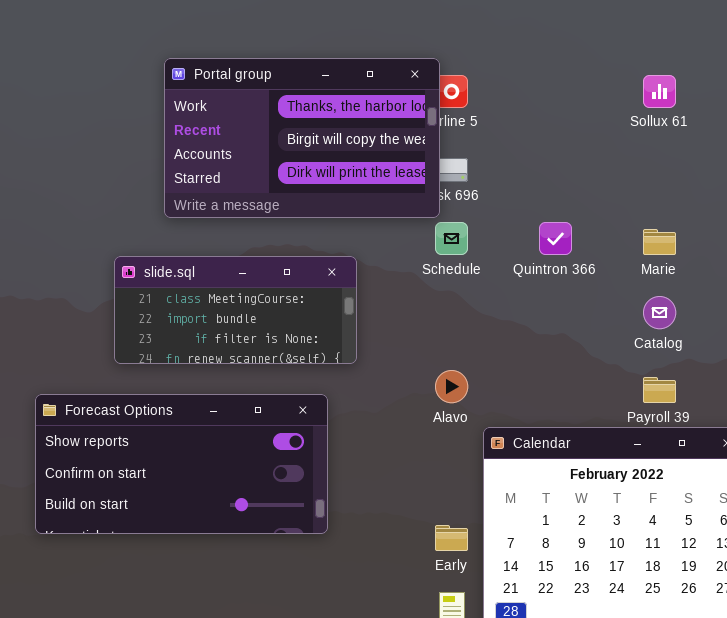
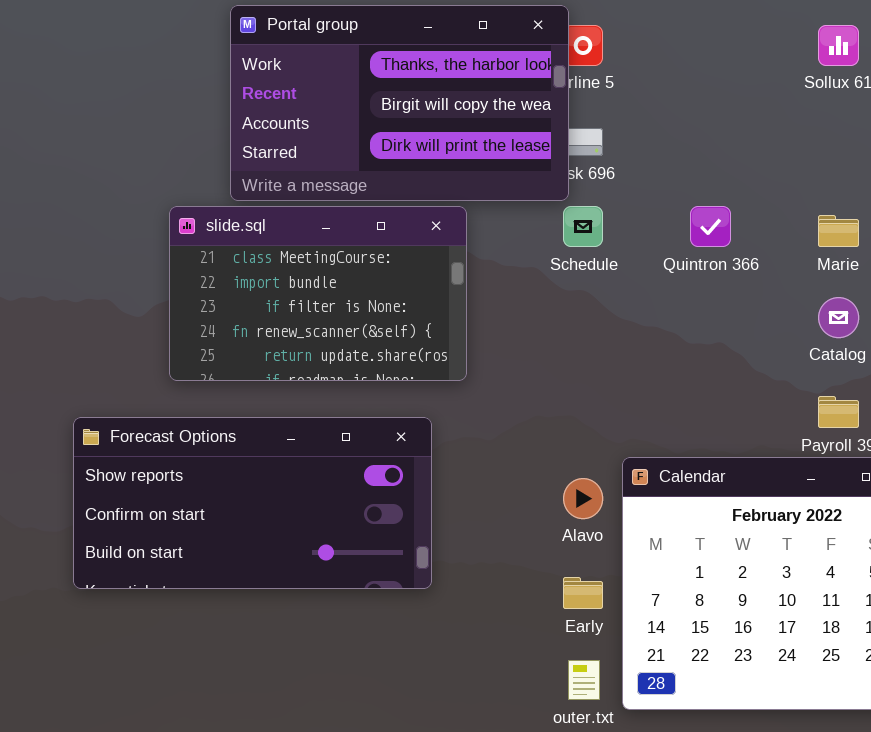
slide.sql: [114,256,357,364] -> [169,206,467,381], resized
Alavo: [435,370,468,403] -> [563,478,603,519], moved

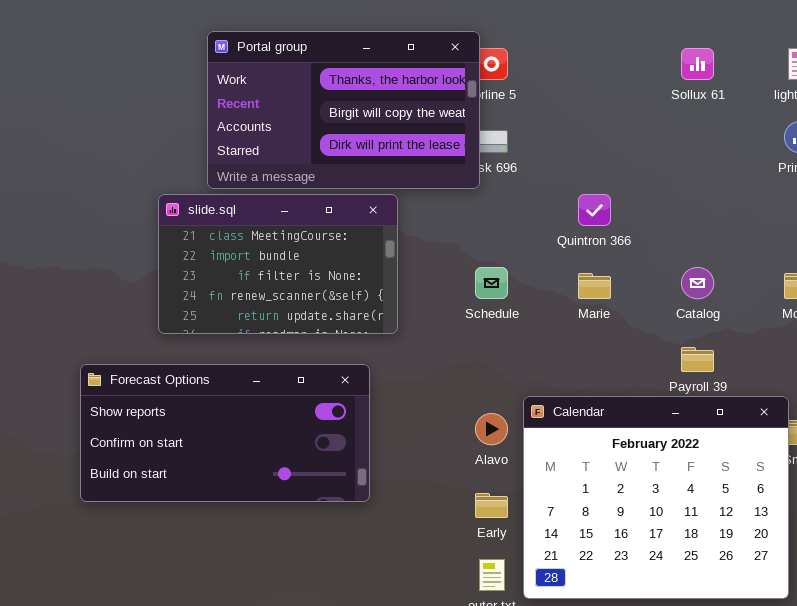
Schedule: [563,206,603,247] -> [475,267,508,299], moved
Marie: [818,215,859,247] -> [578,273,611,299], moved

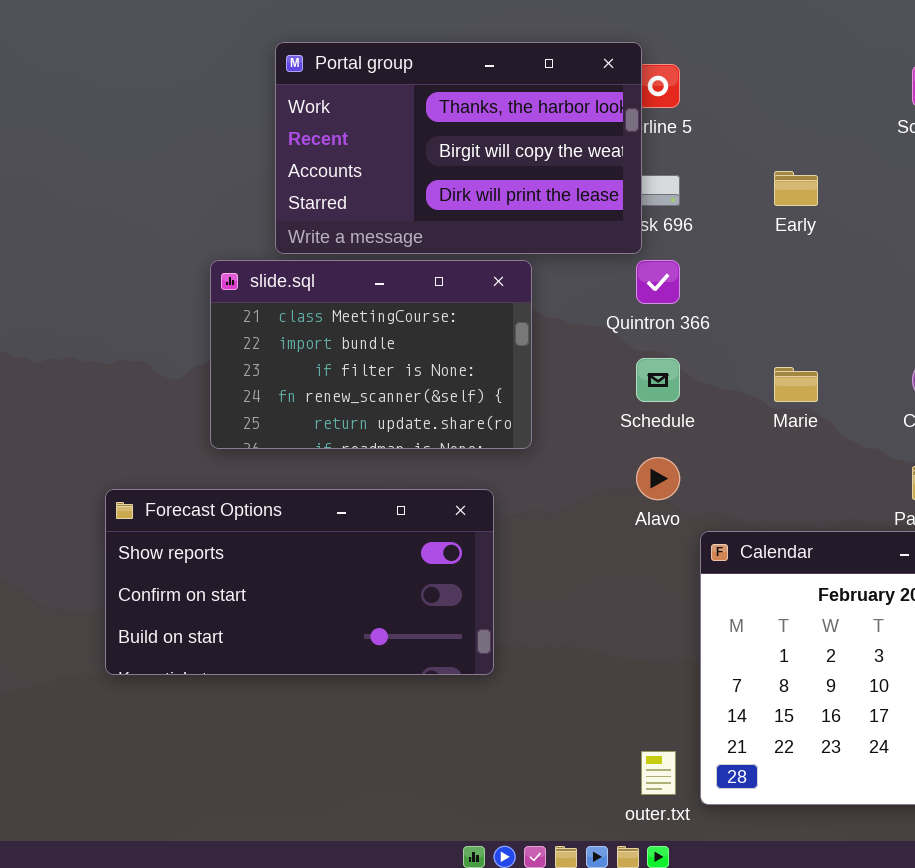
Quintron 366: [578,194,611,226] -> [636,260,680,304], moved
Alavo: [475,413,508,445] -> [636,457,680,500], moved
Early: [475,493,508,518] -> [774,171,818,206], moved

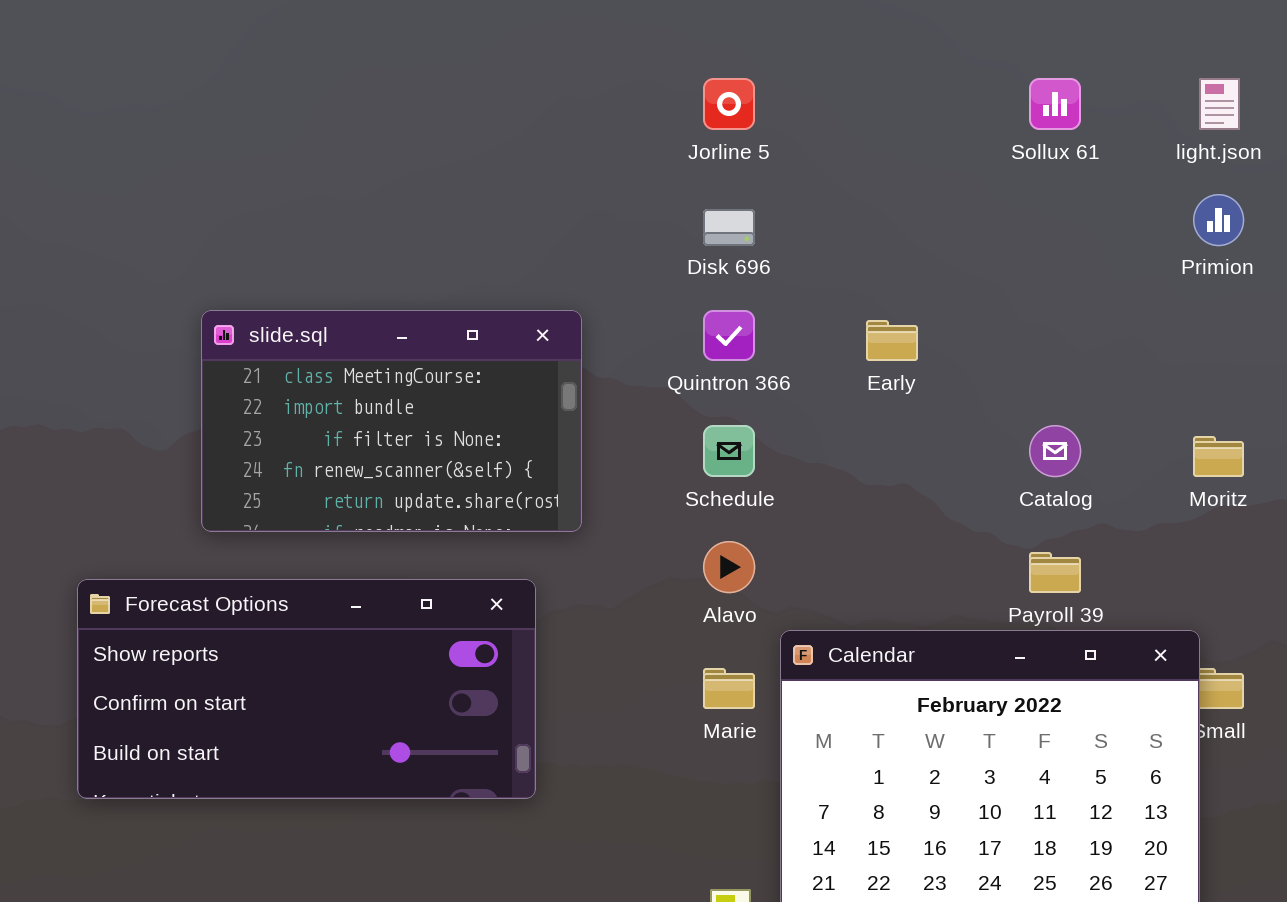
Portal group: [275,42,642,254] -> none, closed
Early: [774,171,818,206] -> [866,320,918,361], moved
Marie: [774,367,818,402] -> [703,668,755,709], moved

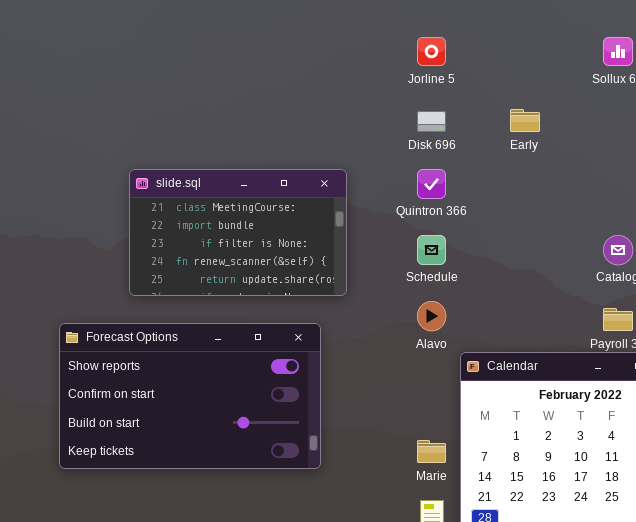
Early: [866,320,918,361] -> [510,109,540,132], moved
Forecast Options: [77,579,536,799] -> [59,323,321,469], resized
Marie: [703,668,755,709] -> [417,440,446,463], moved

